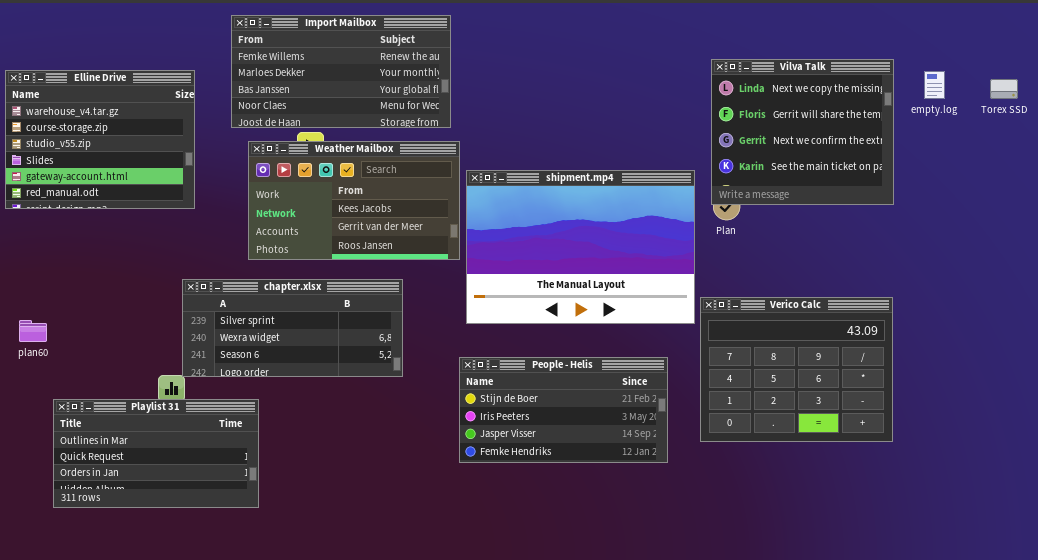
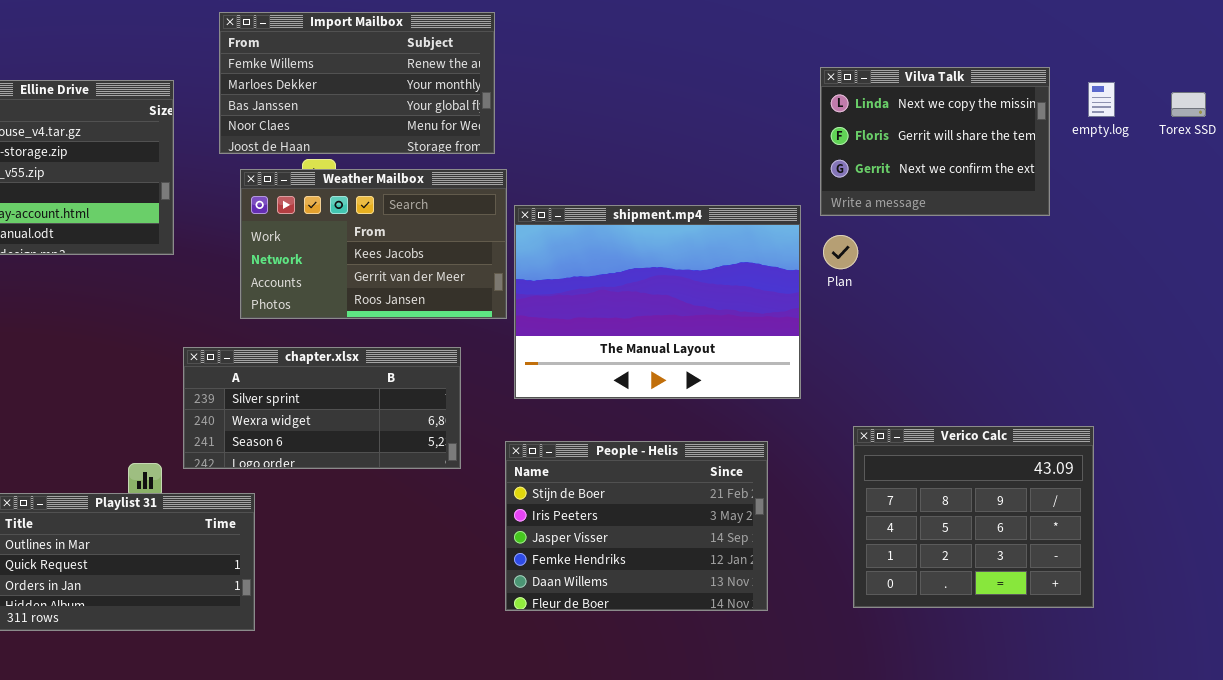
Vilva Talk: [711,59,894,205] -> [820,67,1050,216], resized
chapter.xlsx: [182,279,403,377] -> [183,347,461,469], moved
Verico Calc: [700,297,893,442] -> [853,426,1094,608], moved
People - Helis: [459,357,668,463] -> [505,441,768,611], resized

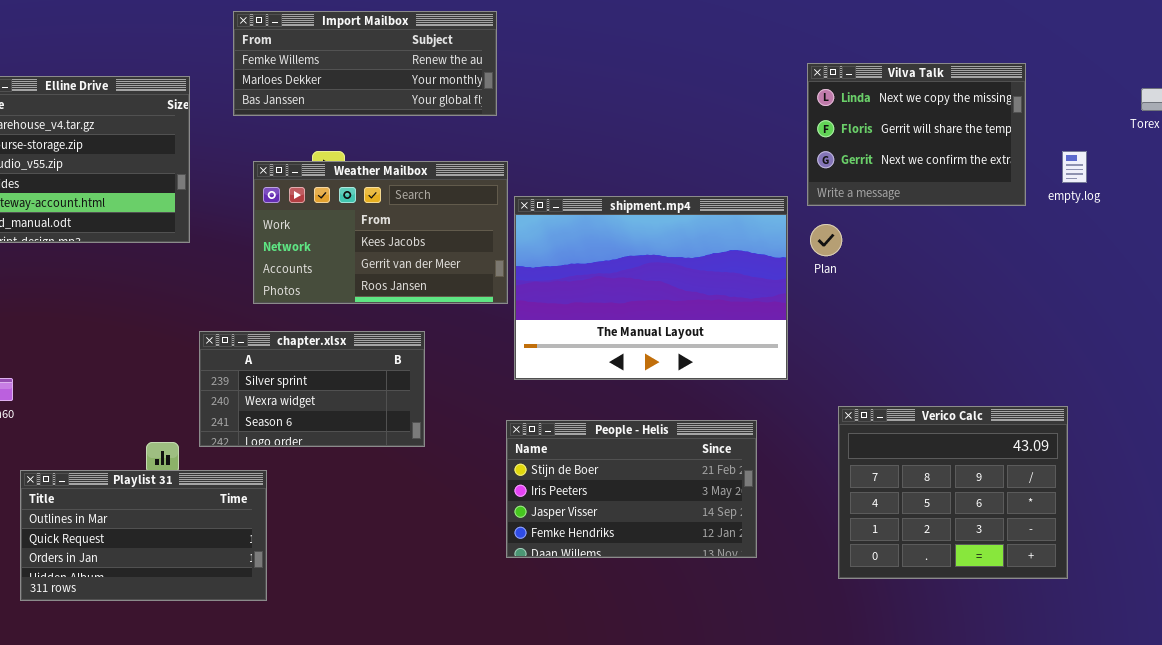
Import Mailbox: [219,12,495,154] -> [233,11,497,116], resized
empty.log: [1088,82,1115,117] -> [1062,151,1087,183], moved
chapter.xlsx: [183,347,461,469] -> [199,331,425,447], resized
People - Helis: [505,441,768,611] -> [506,420,757,558], resized

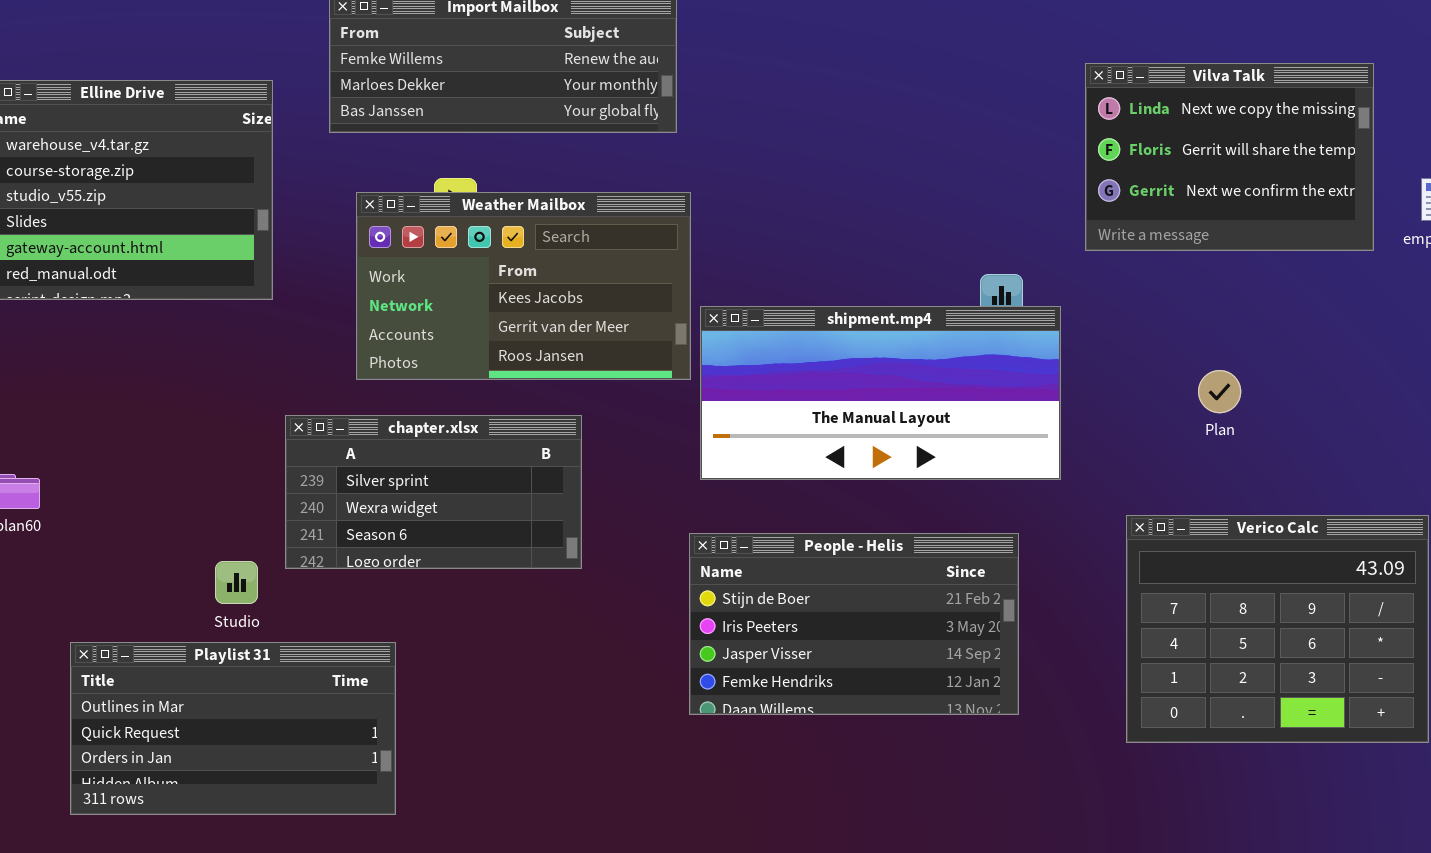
shipment.mp4: [514,196,788,380] -> [700,306,1061,480], resized
Plan: [810,224,842,256] -> [1198,370,1241,413], moved
Playlist 31: [20,470,267,601] -> [70,642,396,815], moved

